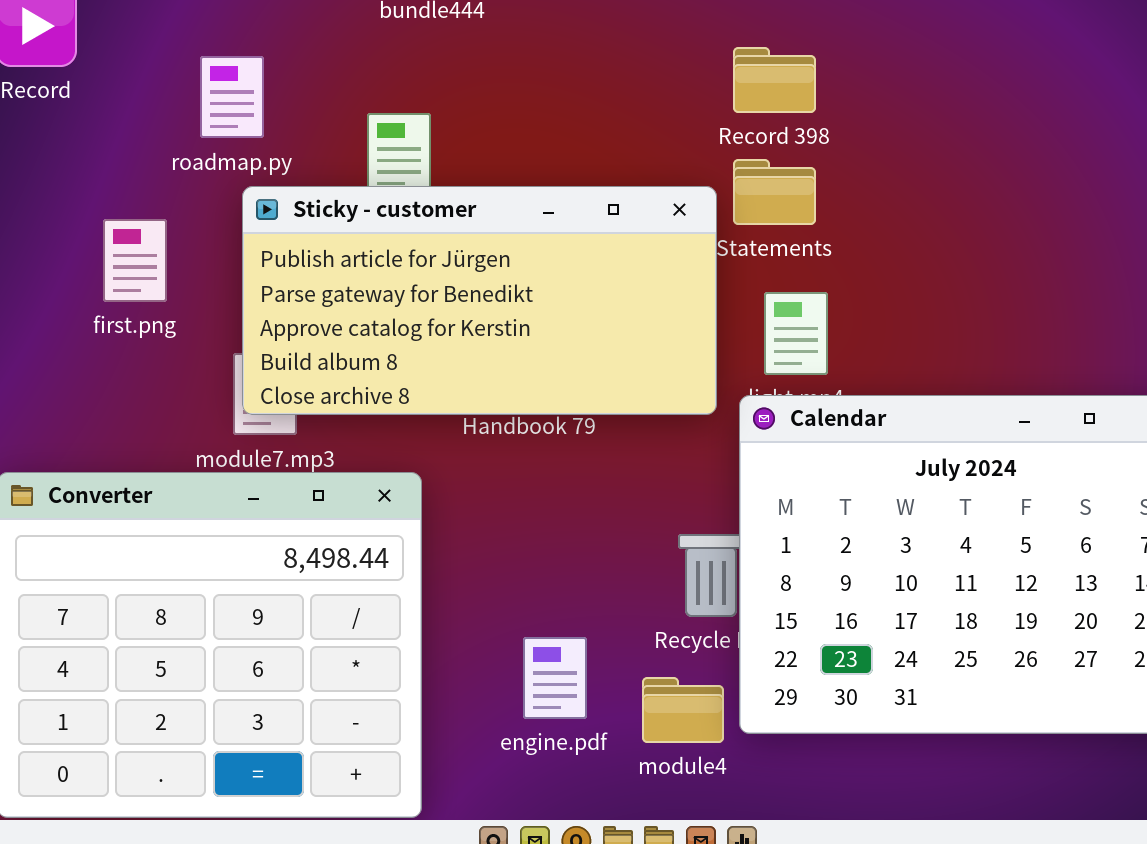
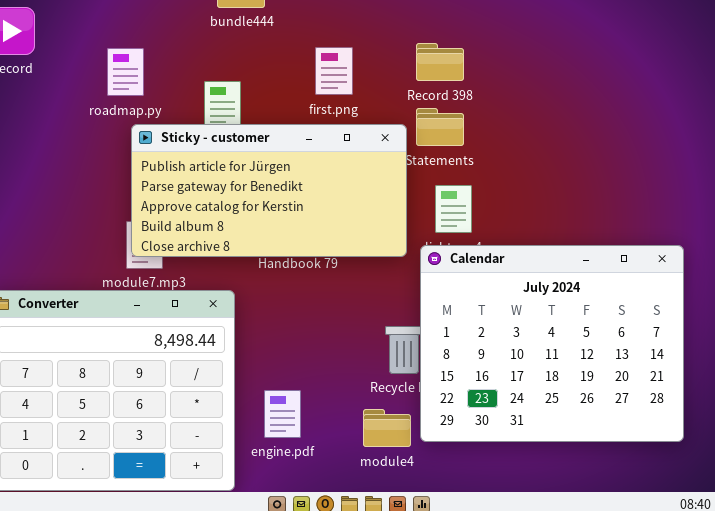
first.png: [103,219,167,302] -> [315,47,353,95], moved
engine.pdf: [523,637,587,719] -> [264,390,301,438], moved

